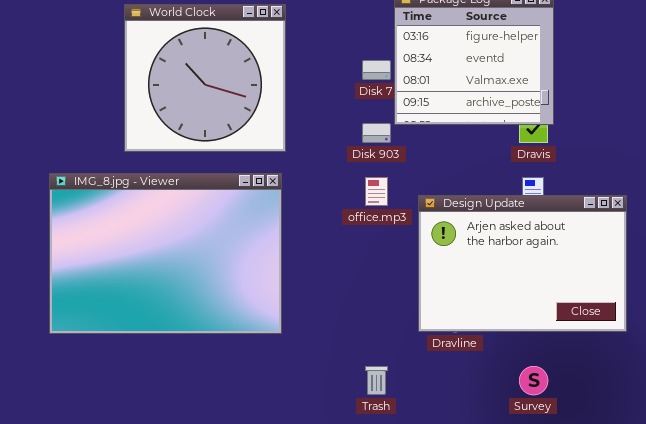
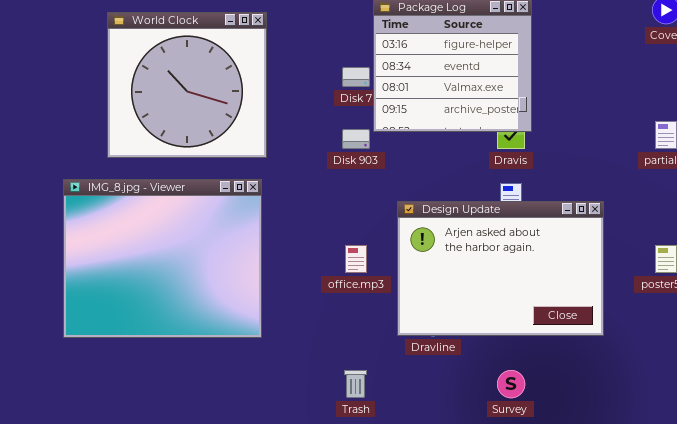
IMG_8.jpg - Viewer: [49,173,282,334] -> [63,179,262,338], resized
office.mp3: [365,177,388,206] -> [345,245,367,273], moved

